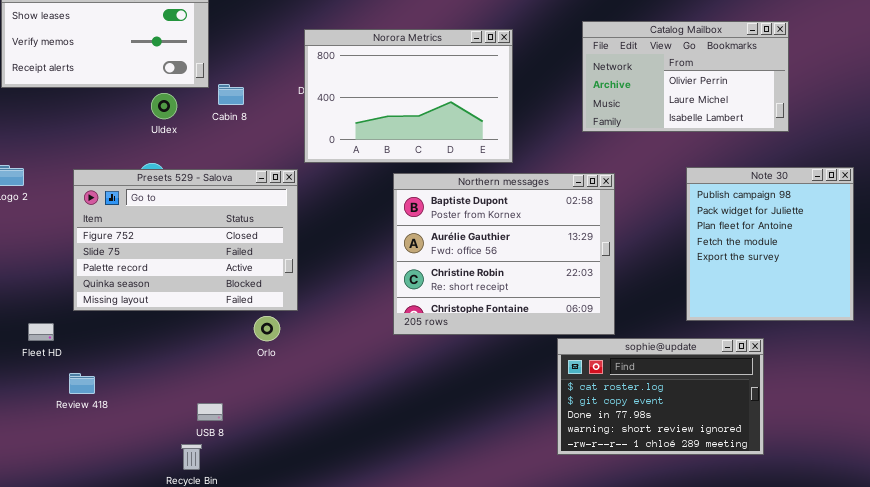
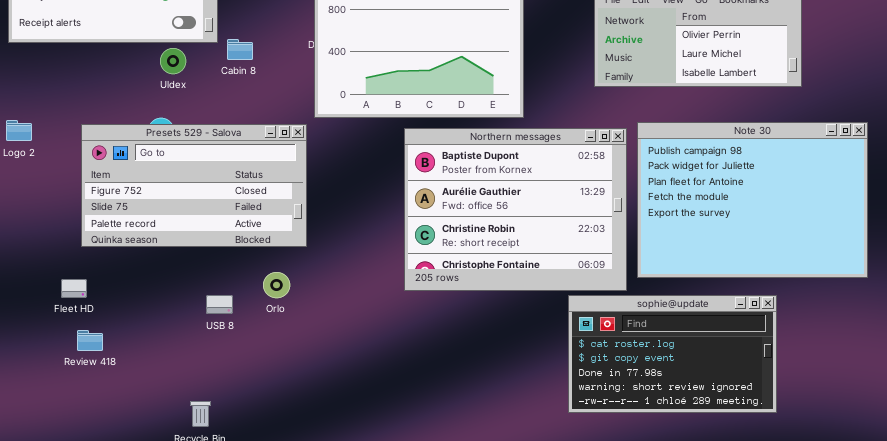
Note 30: [686,167,854,321] -> [637,122,868,278], resized
Presets 529 - Salova: [73,169,298,311] -> [81,124,307,247], resized
Fleet HD: [28,323,54,341] -> [61,279,87,298], moved
USB 8: [197,403,223,421] -> [206,295,233,314], moved

